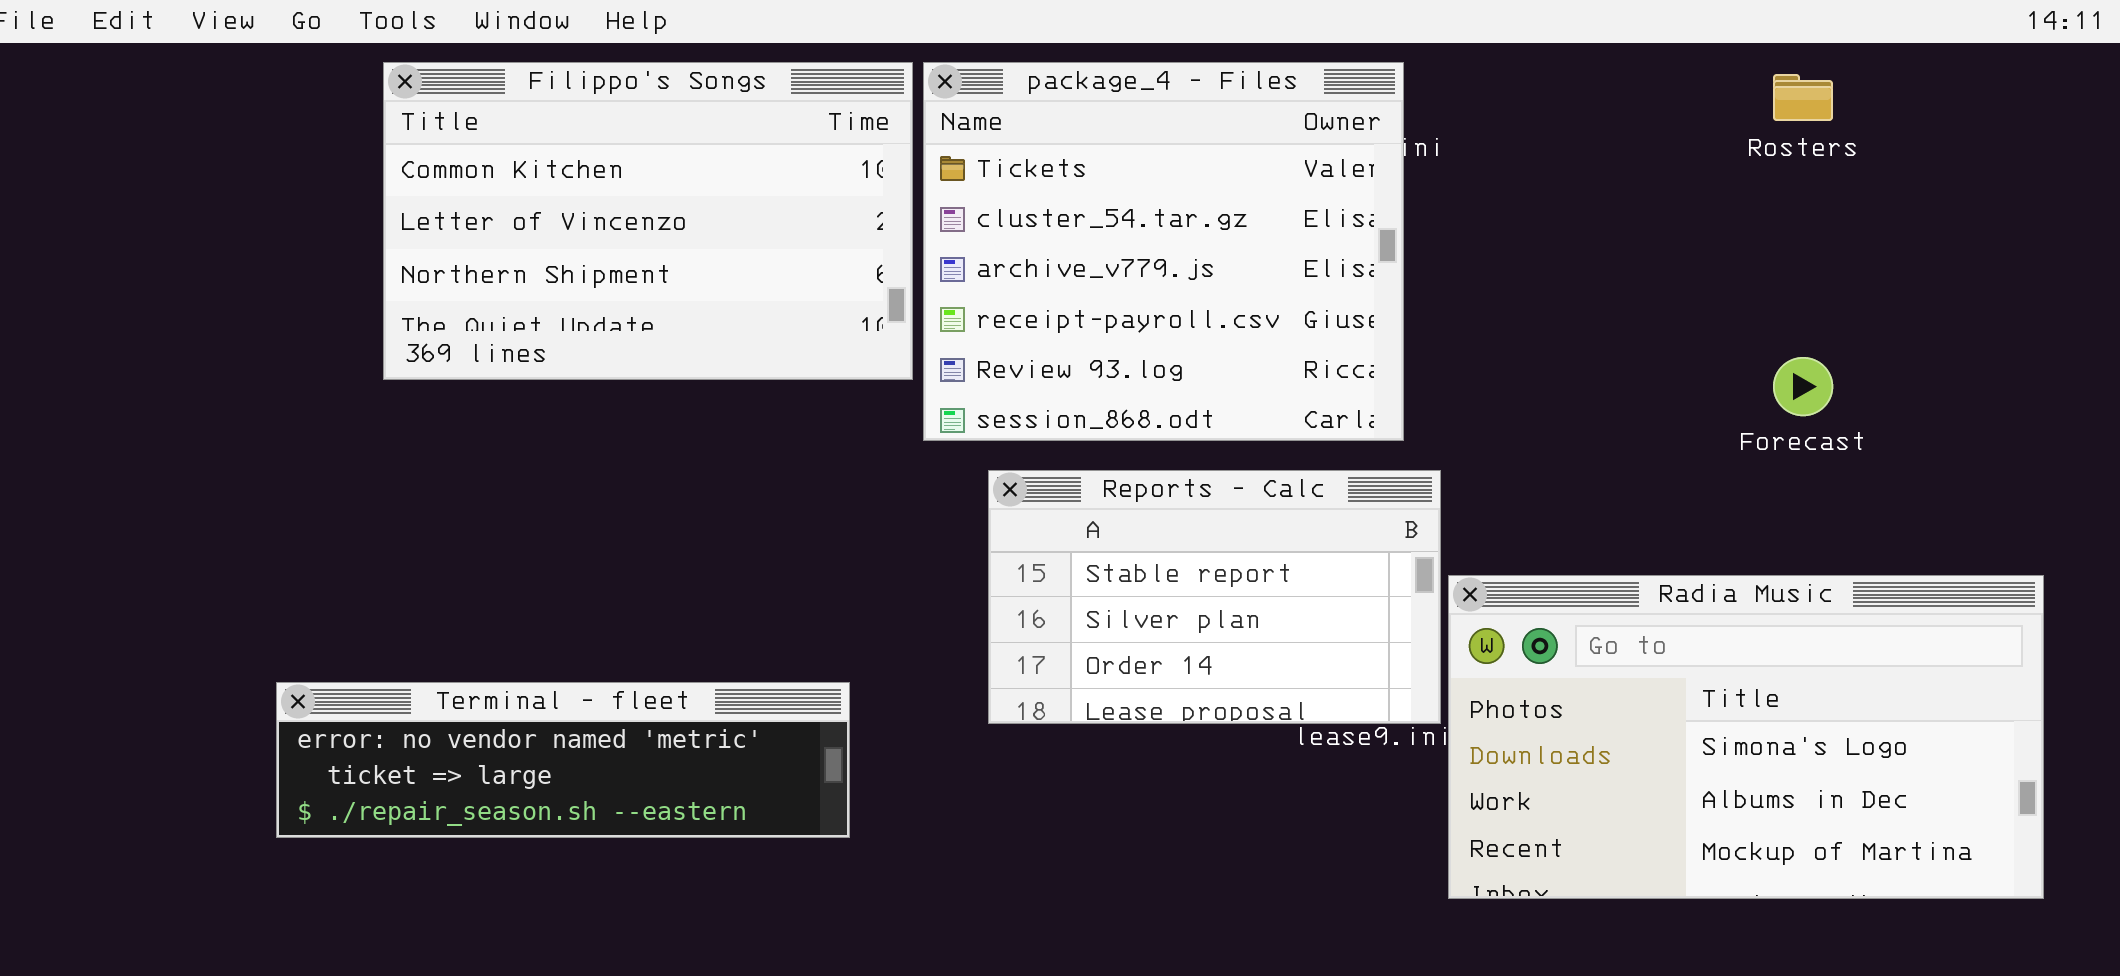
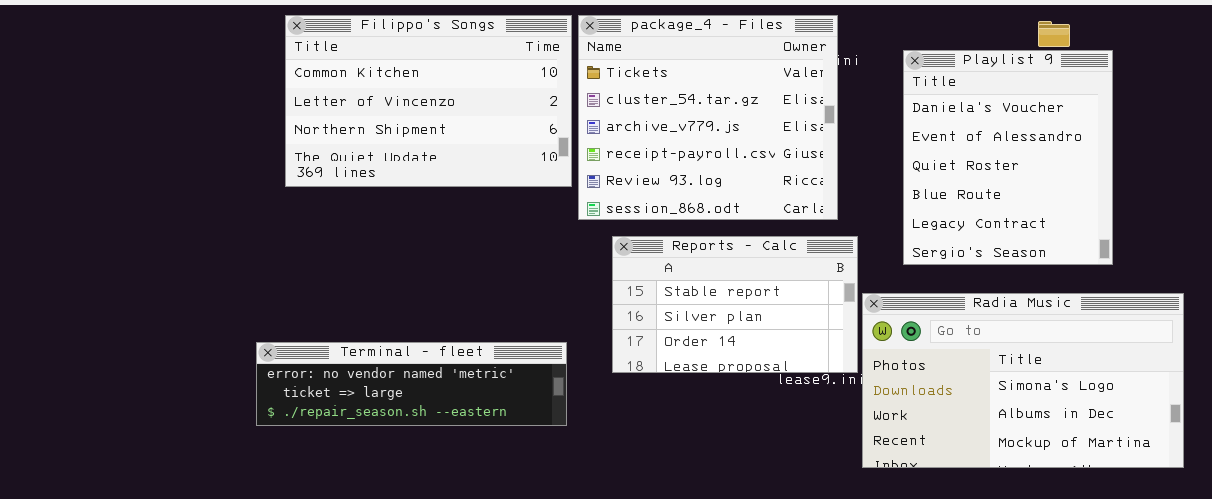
Playlist 9: none -> [903,50,1113,265], opened
Terminal - fleet: [276,682,850,838] -> [256,342,567,426], moved

